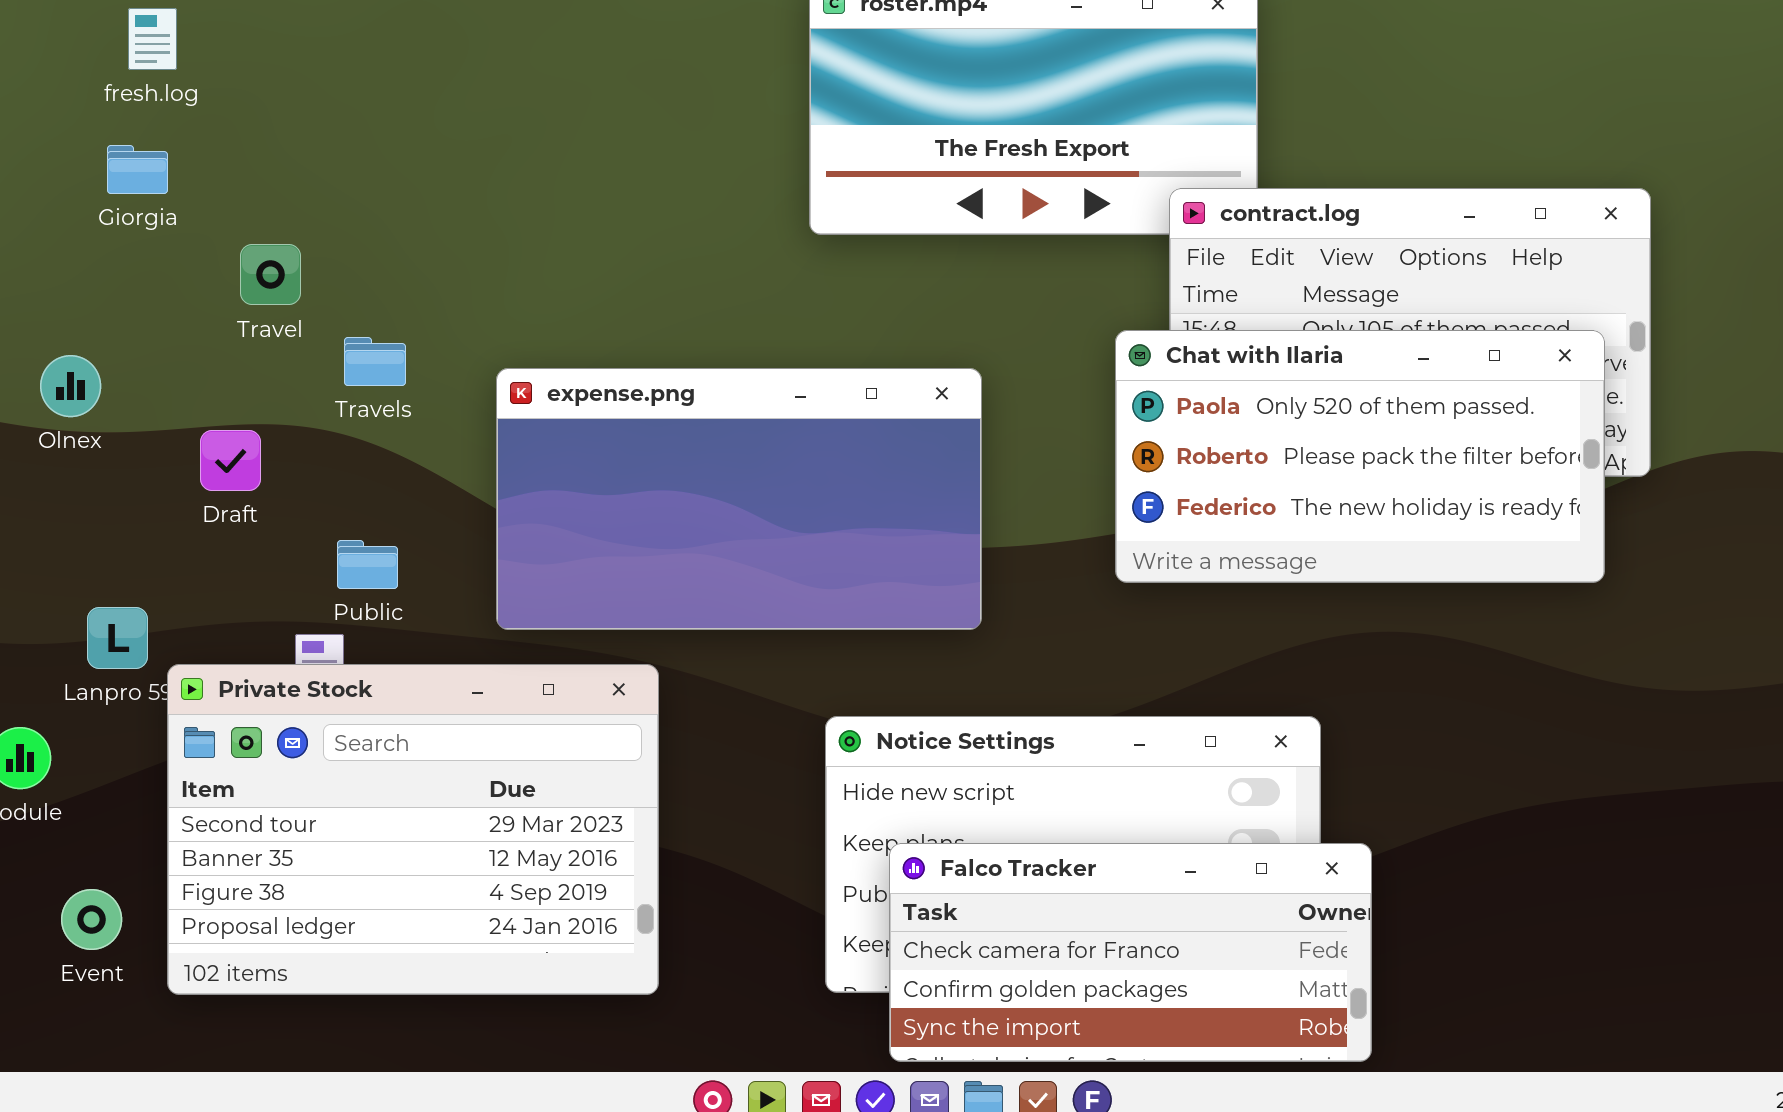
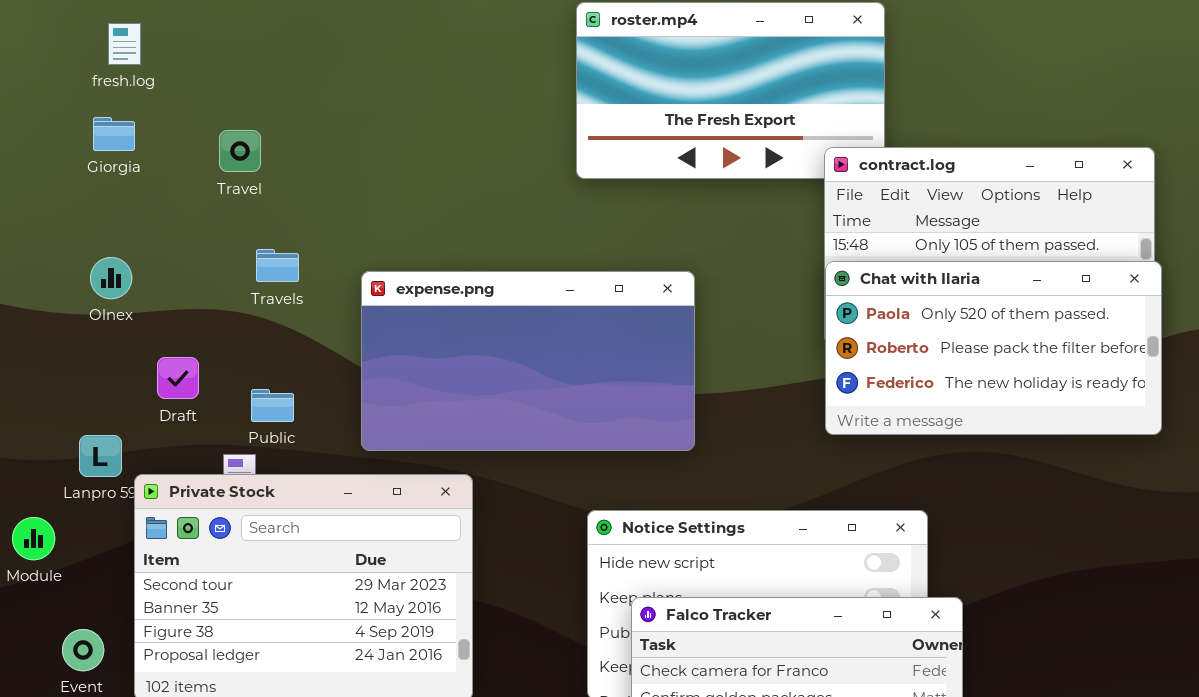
Travel: [240,244,301,305] -> [219,130,261,172], moved
Chat with Ilaria: [1115,330,1605,583] -> [825,261,1162,435], moved
Olnex: [40,355,101,417] -> [90,257,132,299], moved
Draft: [200,430,261,491] -> [157,357,199,399], moved

